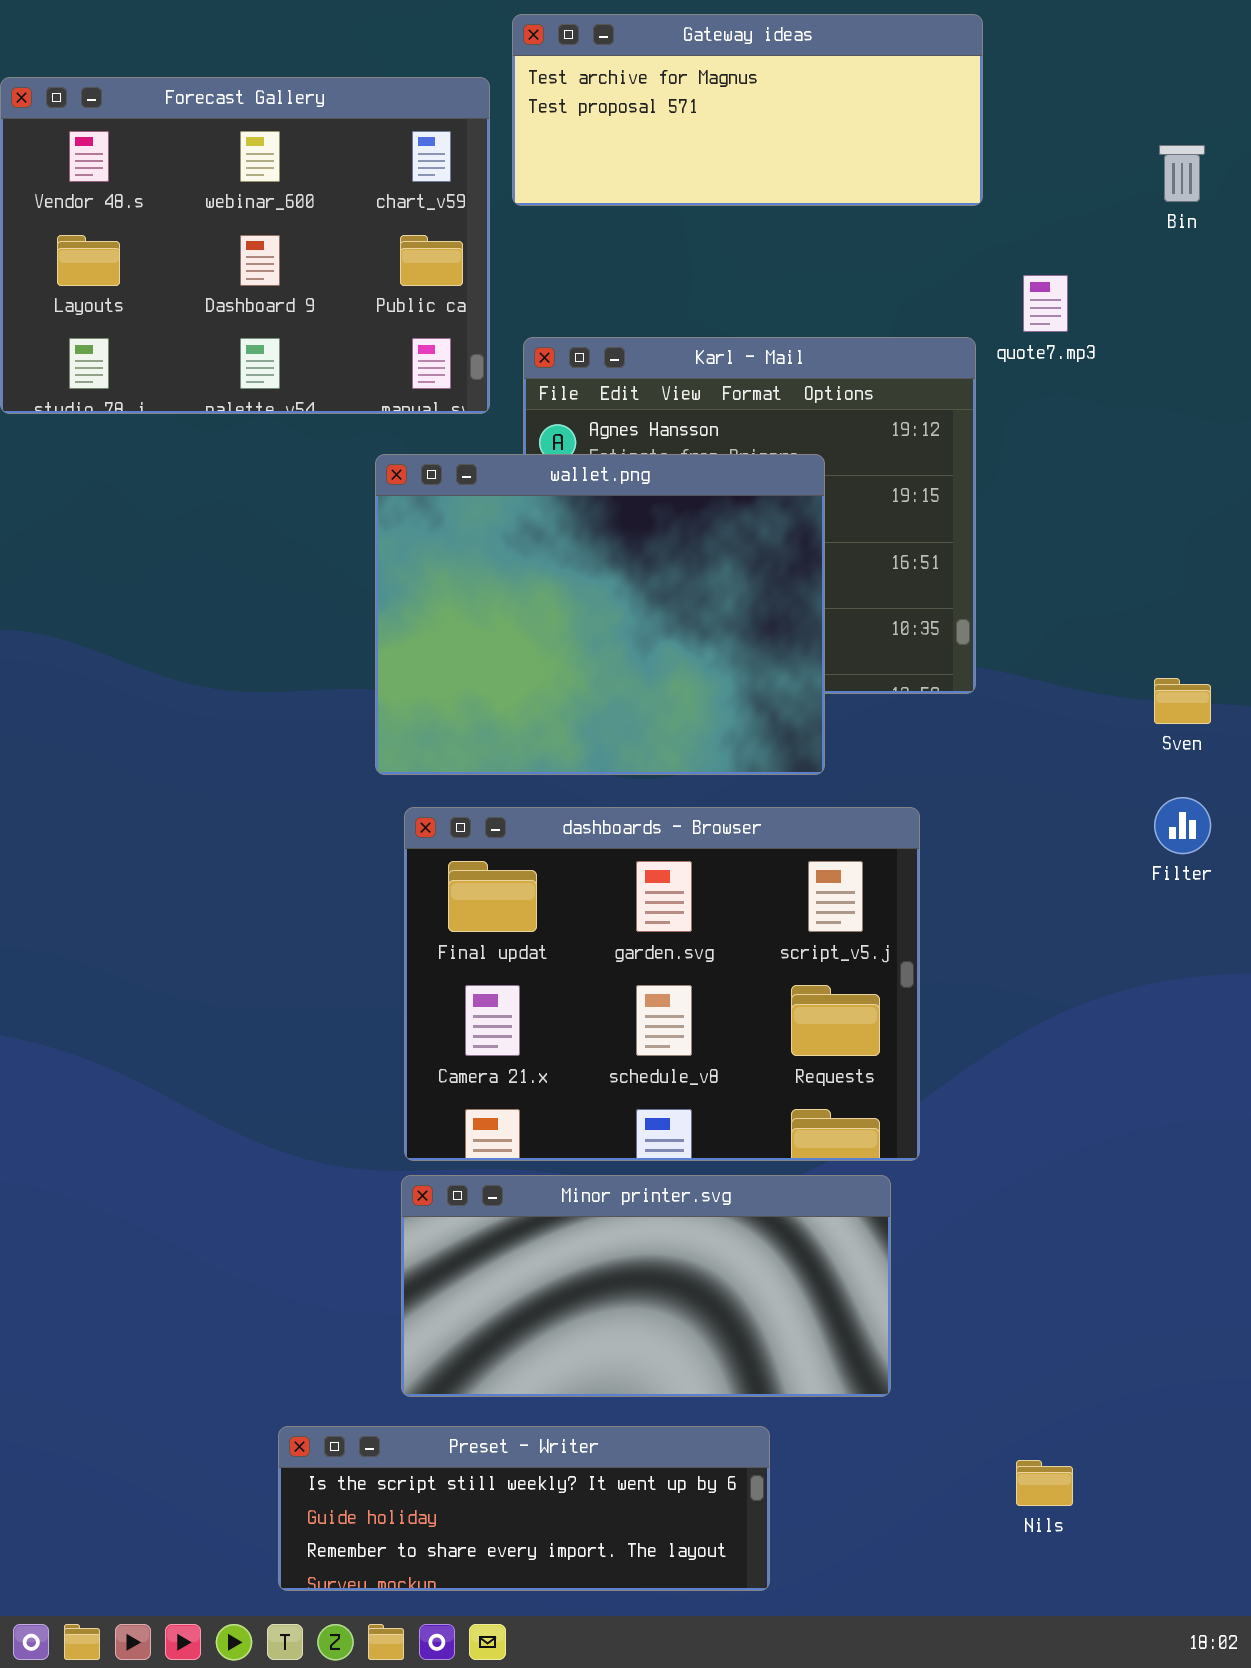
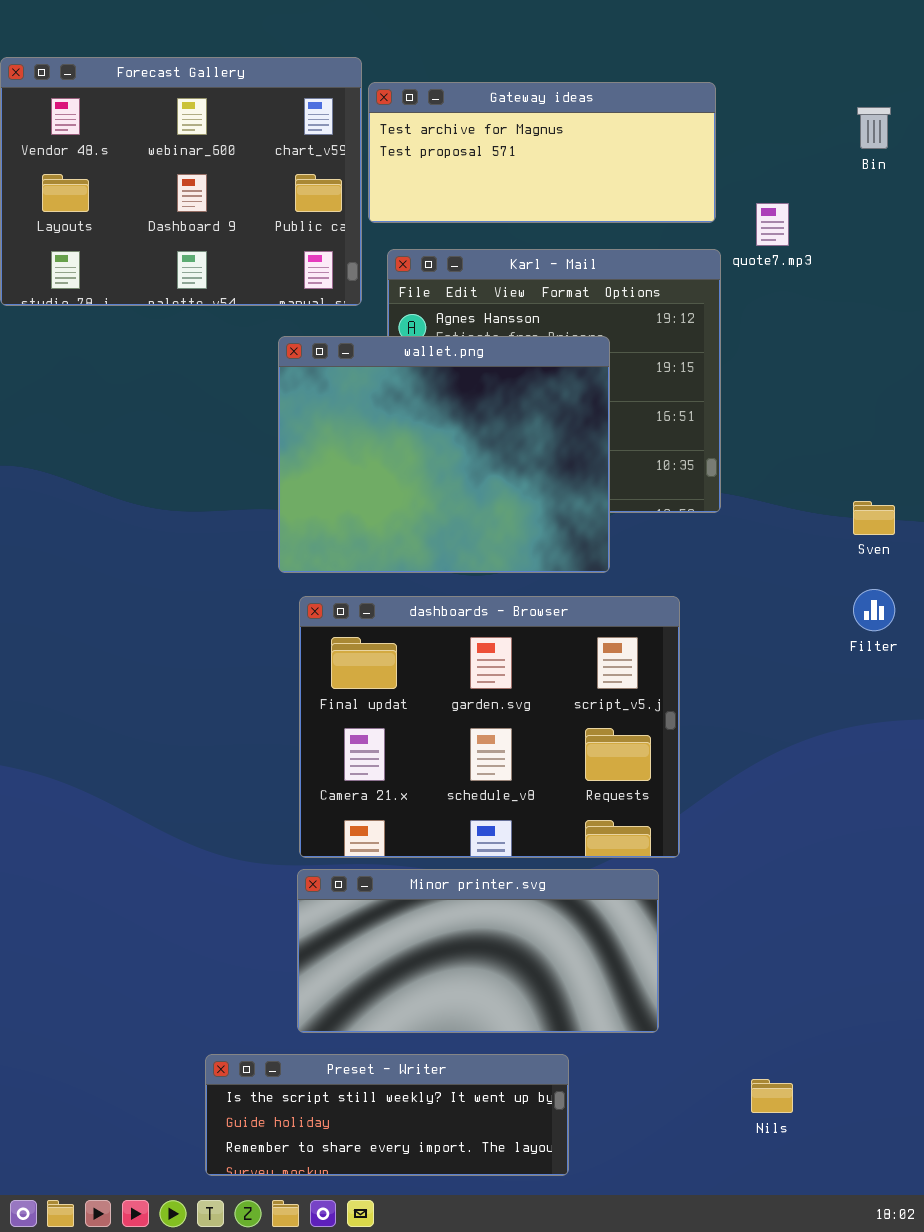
Gateway ideas: [512,14,983,206] -> [368,82,716,223], moved

